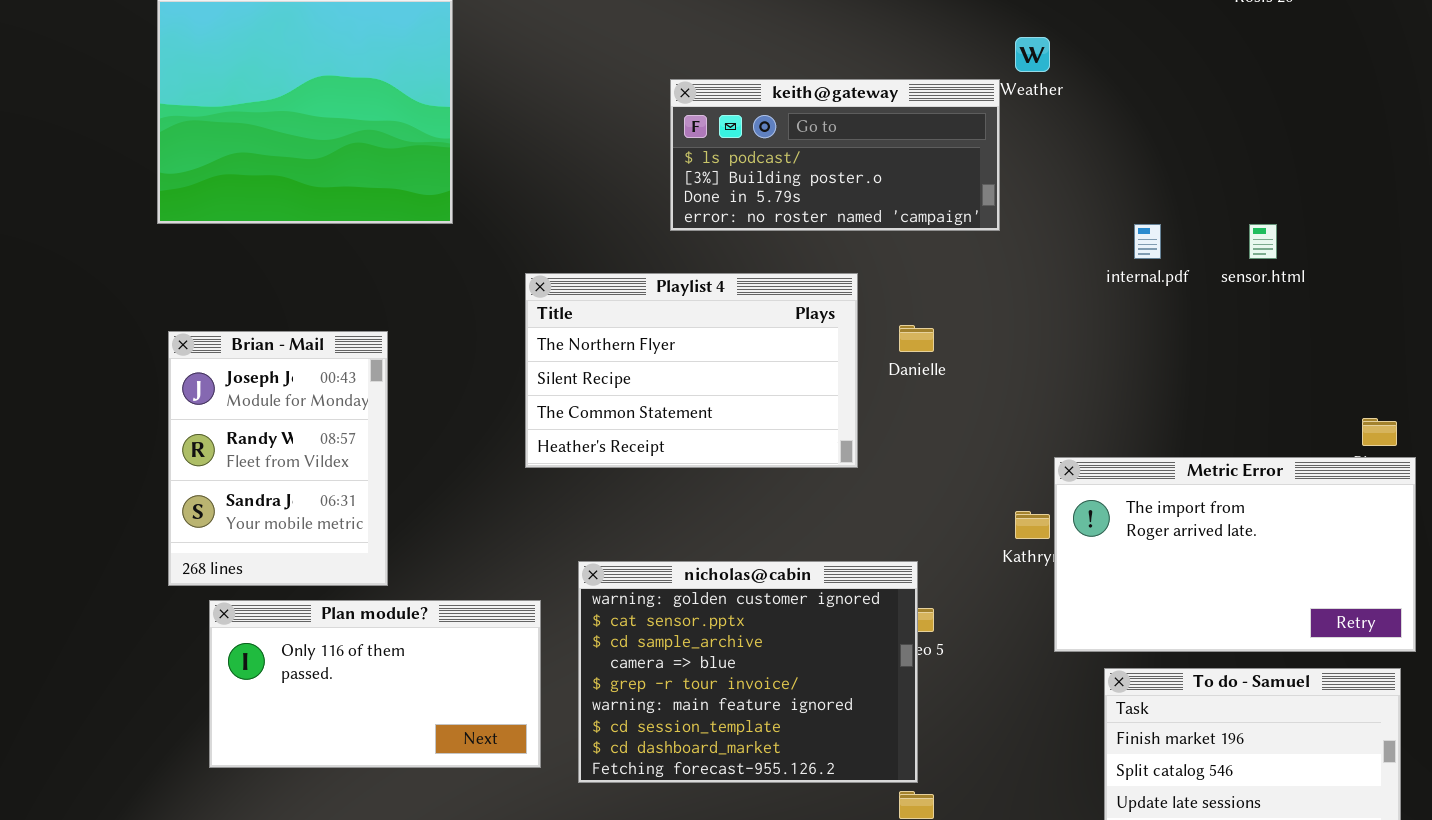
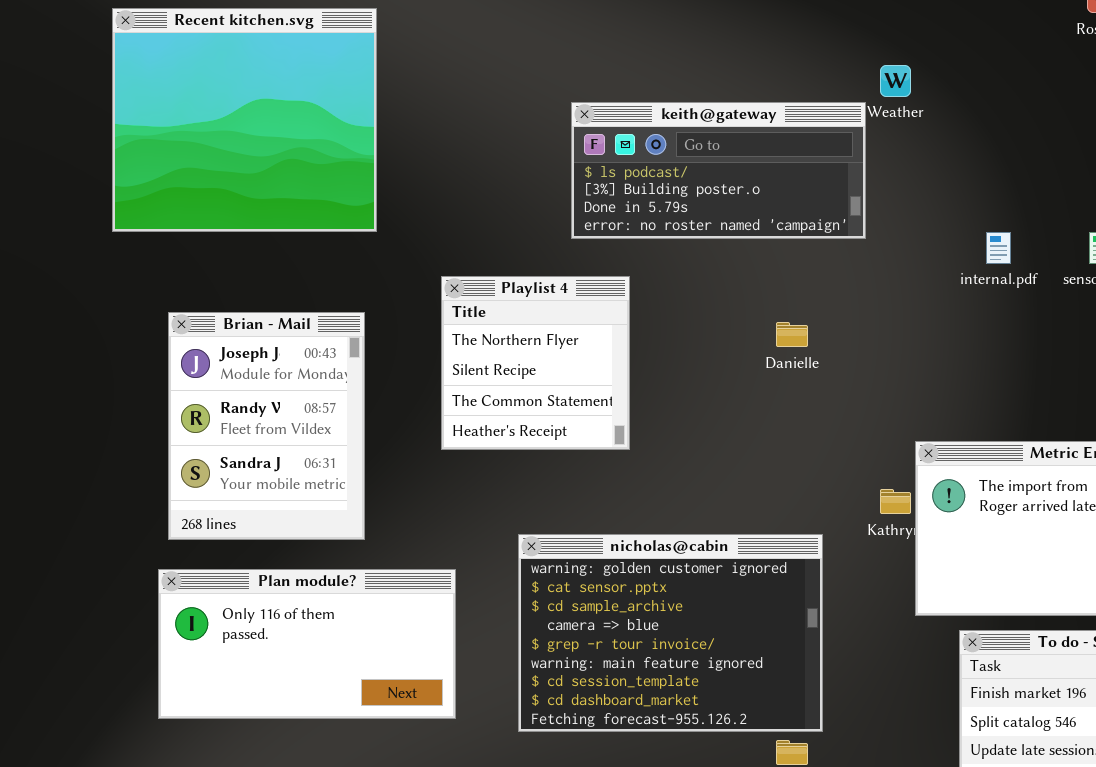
Playlist 4: [525,273,858,468] -> [441,276,630,450], resized
Brian - Mail: [168,331,388,586] -> [168,312,365,540], moved
nicholas@cabin: [578,561,918,783] -> [518,534,823,732], moved

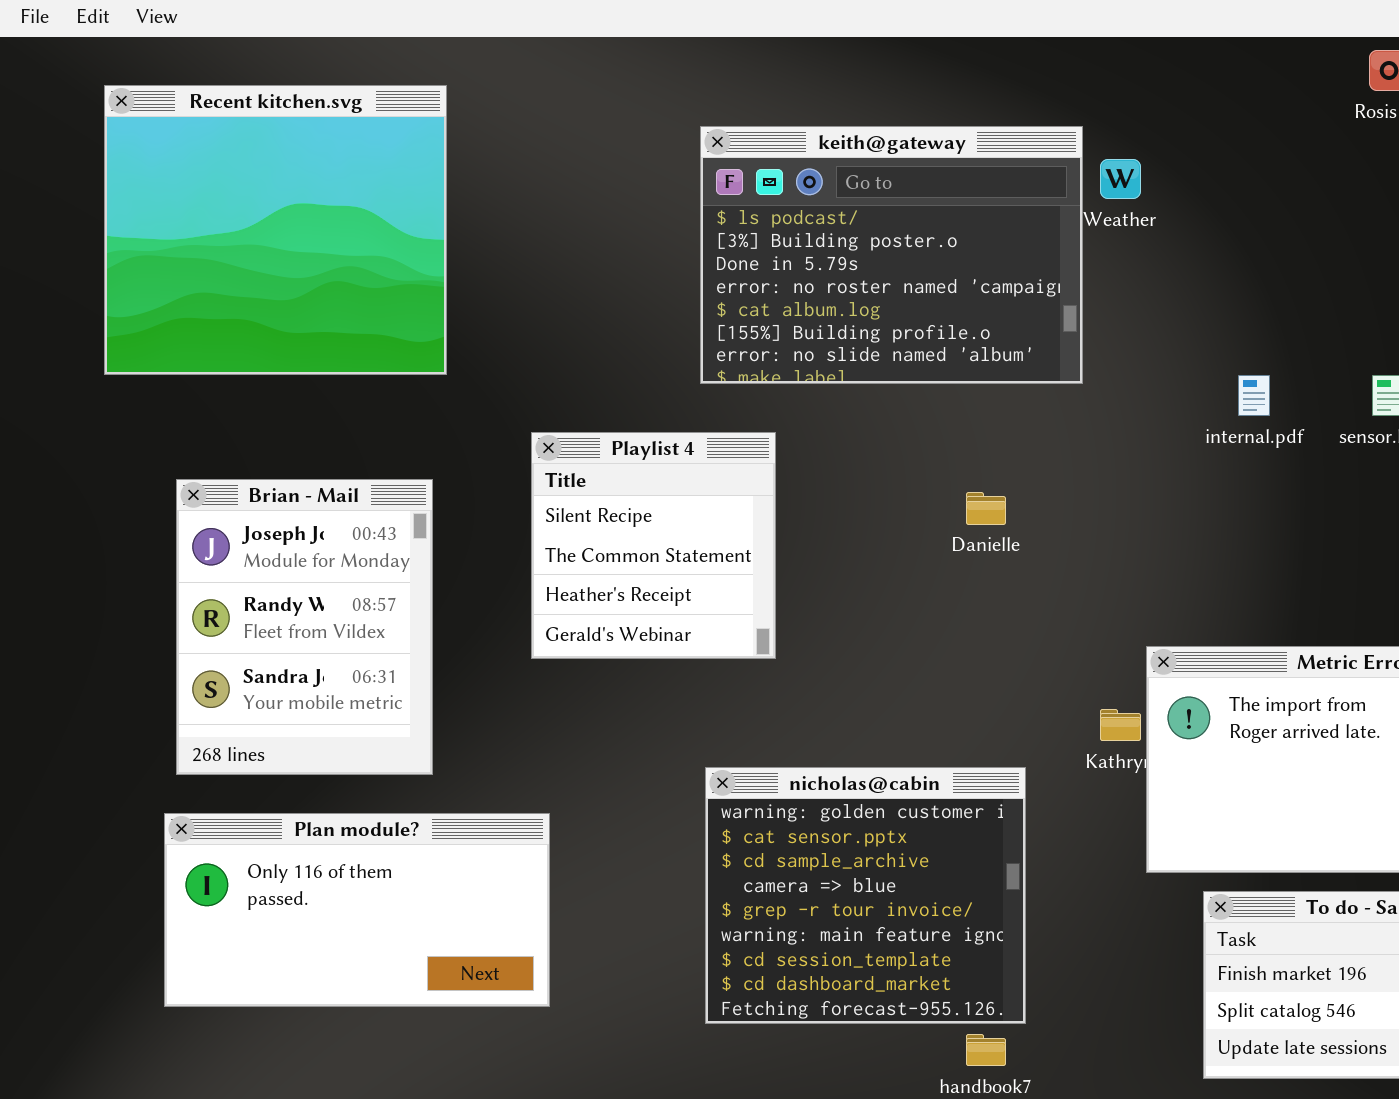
keith@gateway: [571,102,866,239] -> [700,126,1083,384], resized
Playlist 4: [441,276,630,450] -> [531,432,776,659], scrolled down 1 row
nicholas@cabin: [518,534,823,732] -> [705,767,1026,1024], resized

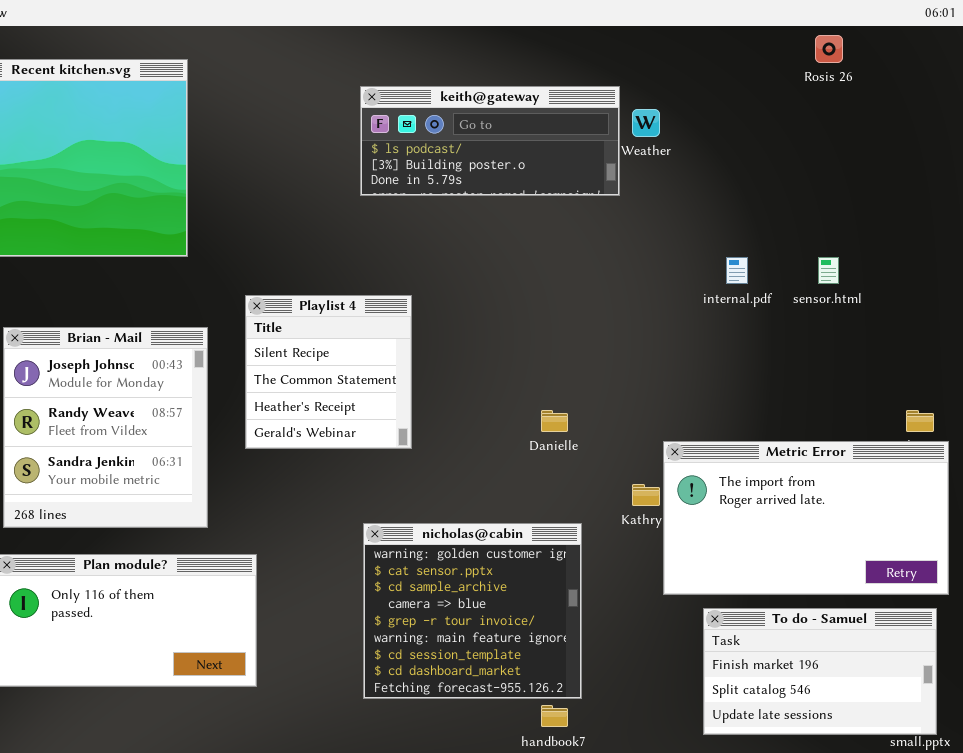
keith@gateway: [700,126,1083,384] -> [360,86,620,196], resized
Brian - Mail: [176,479,433,775] -> [3,327,208,528], resized
Danielle: [966,492,1006,525] -> [541,410,568,432], moved

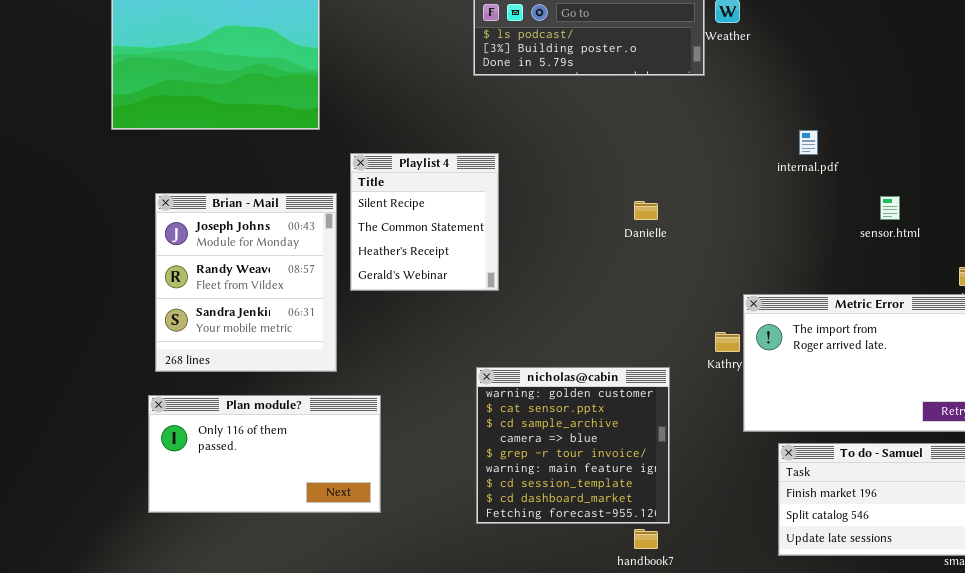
sensor.html: [818,257,839,284] -> [880,196,900,220], moved
Playlist 4: [245,295,412,449] -> [350,153,499,291], moved
Danielle: [541,410,568,432] -> [634,201,658,220], moved

